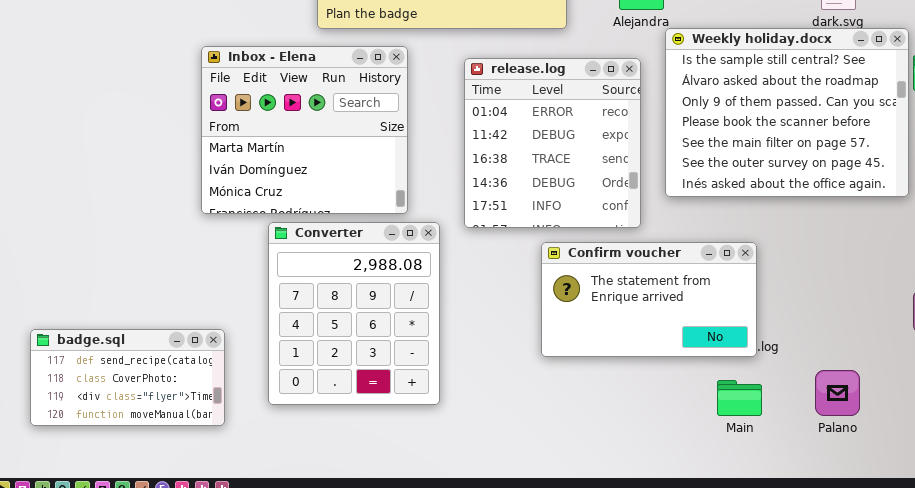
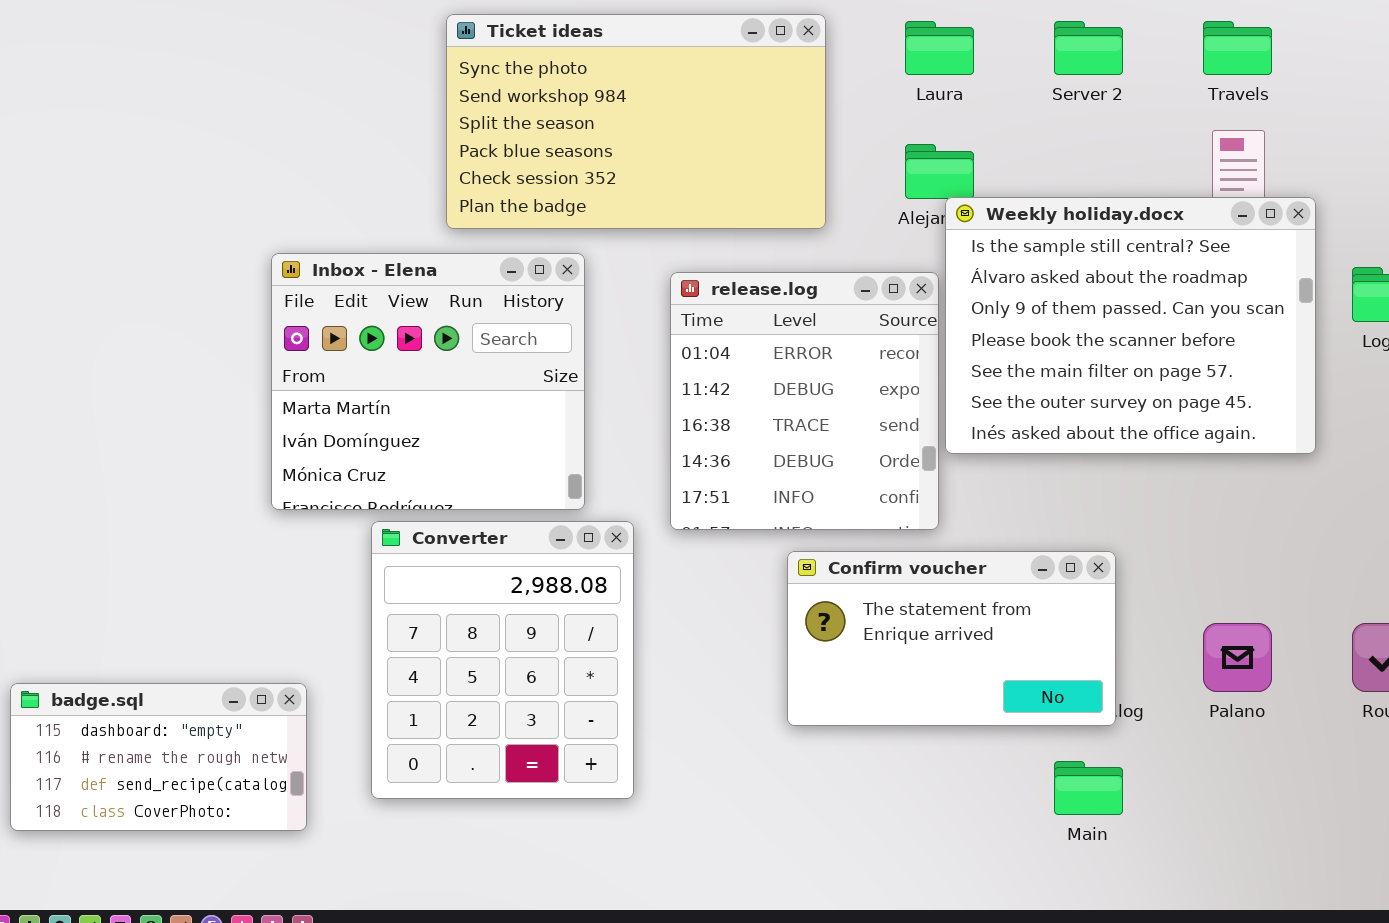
Weekly holiday.docx: [665,28,909,197] -> [945,197,1316,454], moved
badge.sql: [30,329,225,426] -> [10,683,307,831], scrolled up 2 rows
Palano: [815,370,860,416] -> [1203,623,1272,692], moved

